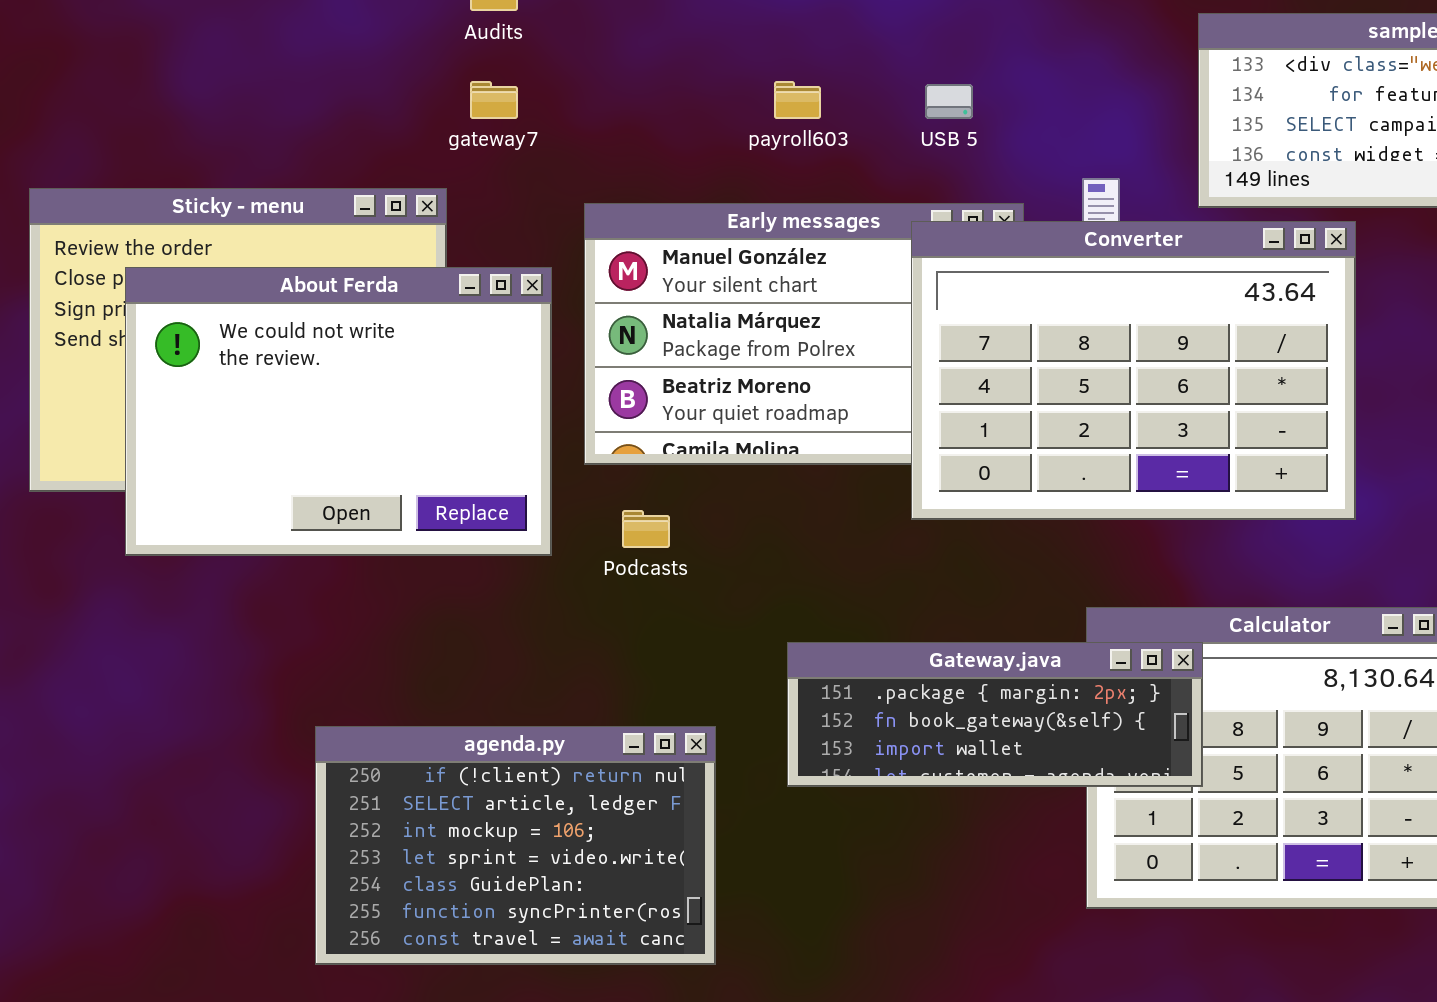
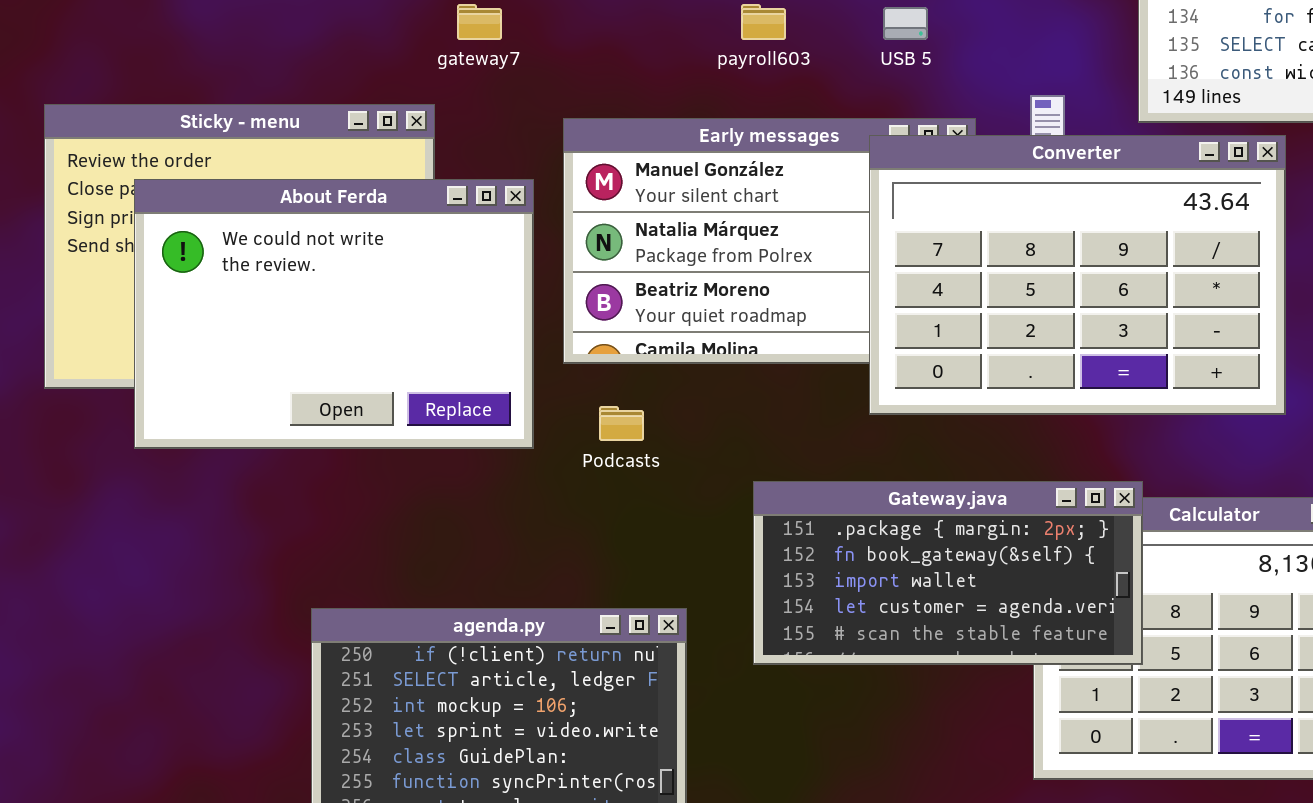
Gateway.java: [787,642,1203,787] -> [753,481,1143,665], resized

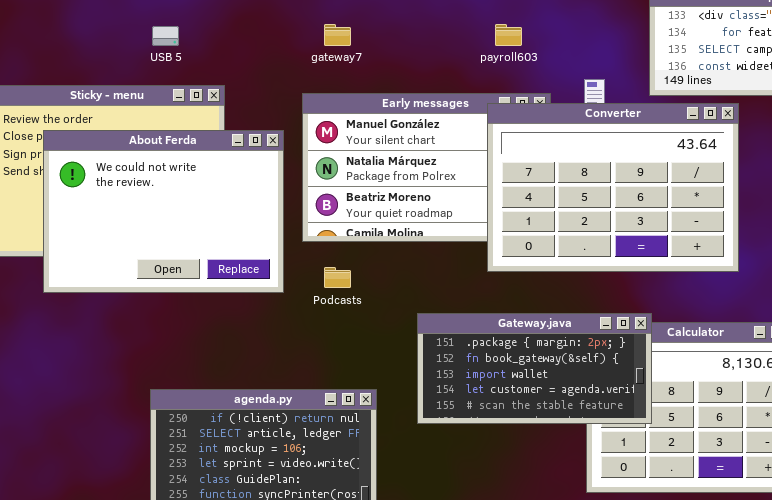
gateway7: [457,4,502,40] -> [324,24,351,46], moved
payroll603: [741,4,786,40] -> [495,24,522,46], moved
USB 5: [883,7,928,40] -> [152,26,179,46], moved

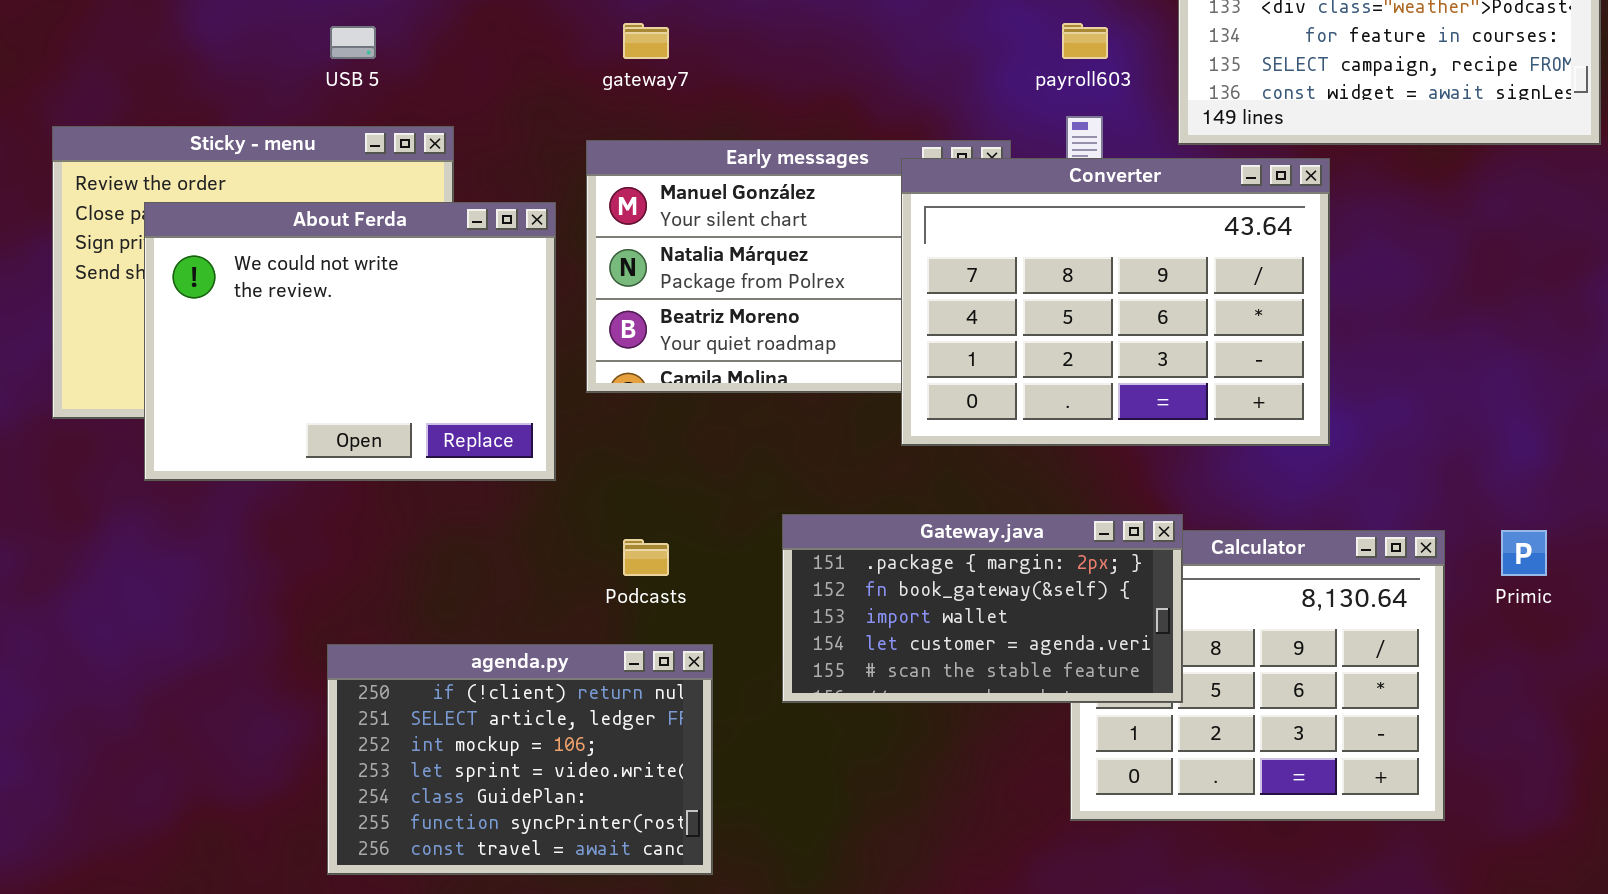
payroll603: [495,24,522,46] -> [1062,23,1108,59], moved
Podcasts: [324,267,351,288] -> [623,539,669,576], moved

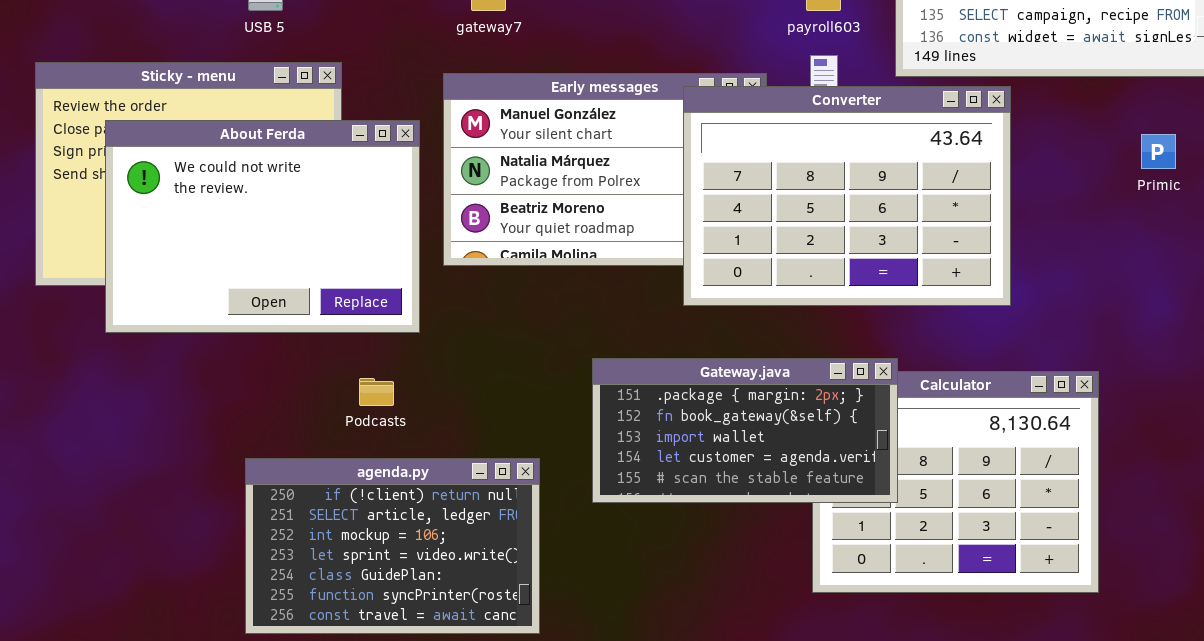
Primic: [1501,530,1547,576] -> [1141,134,1176,169], moved
Podcasts: [623,539,669,576] -> [359,378,394,406], moved

